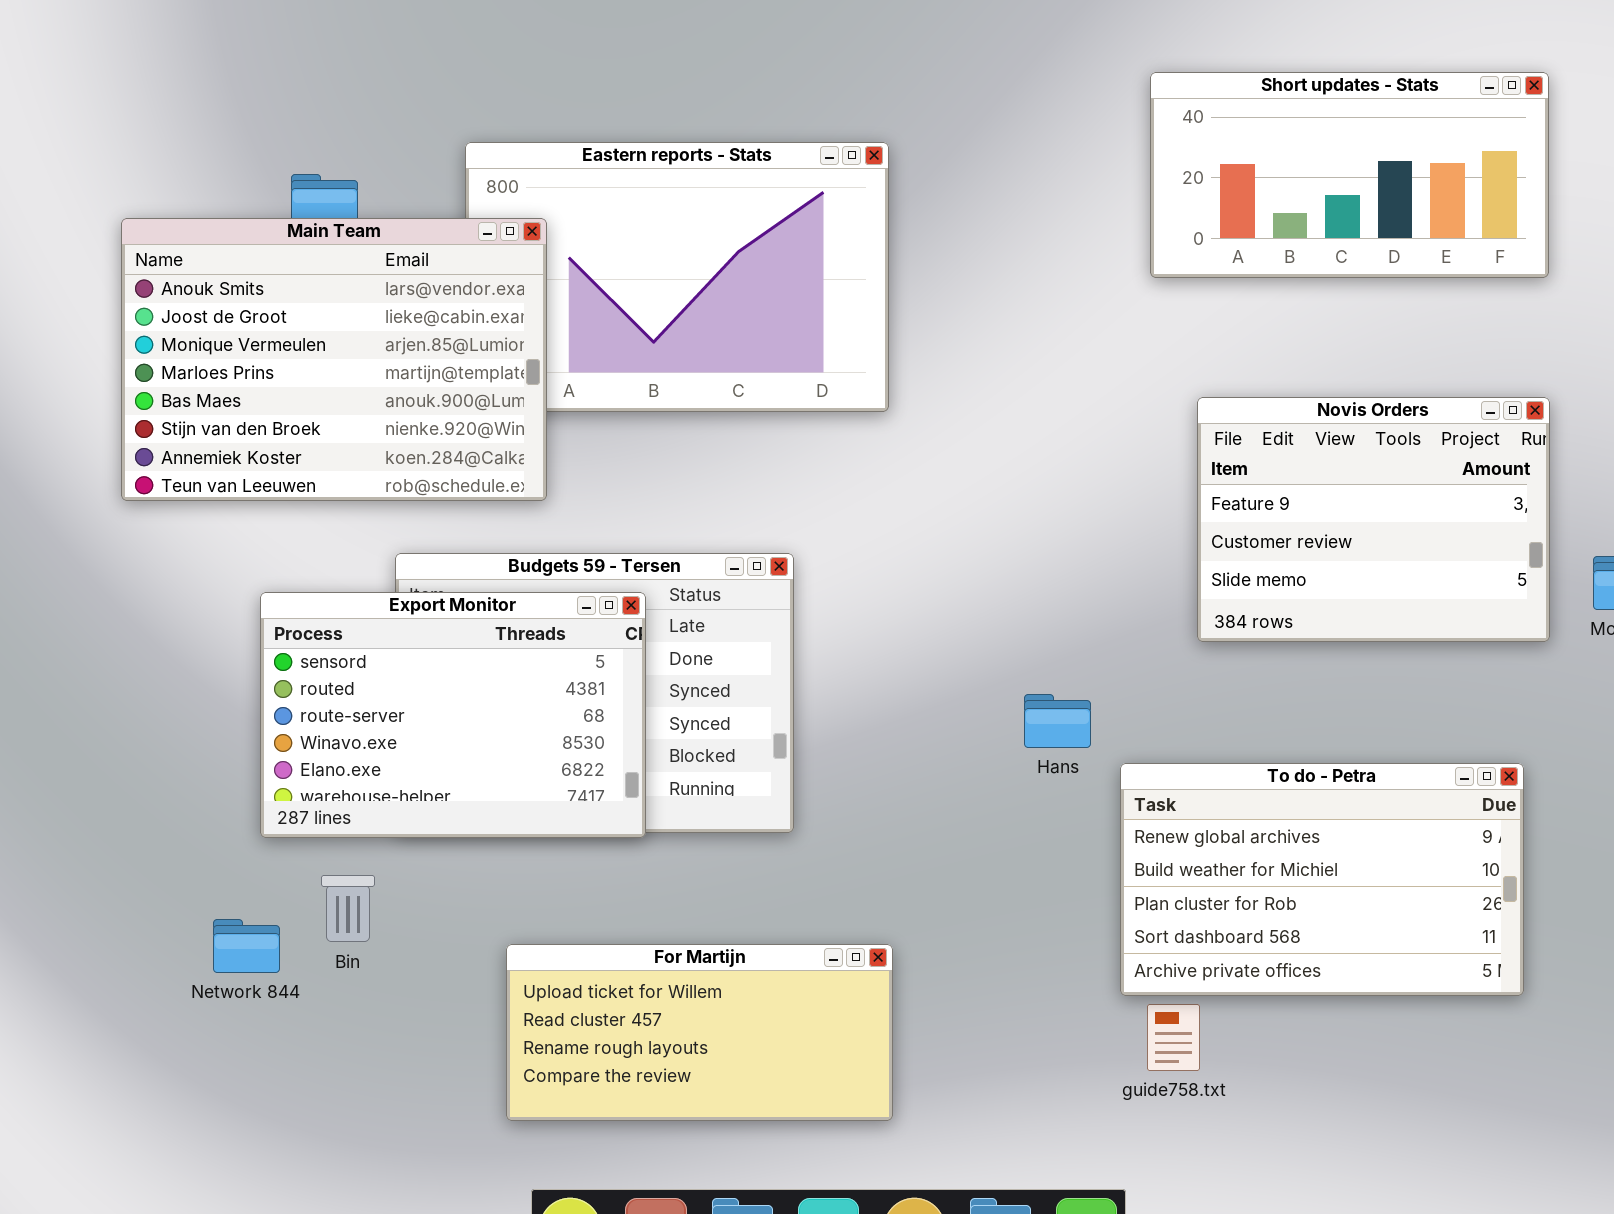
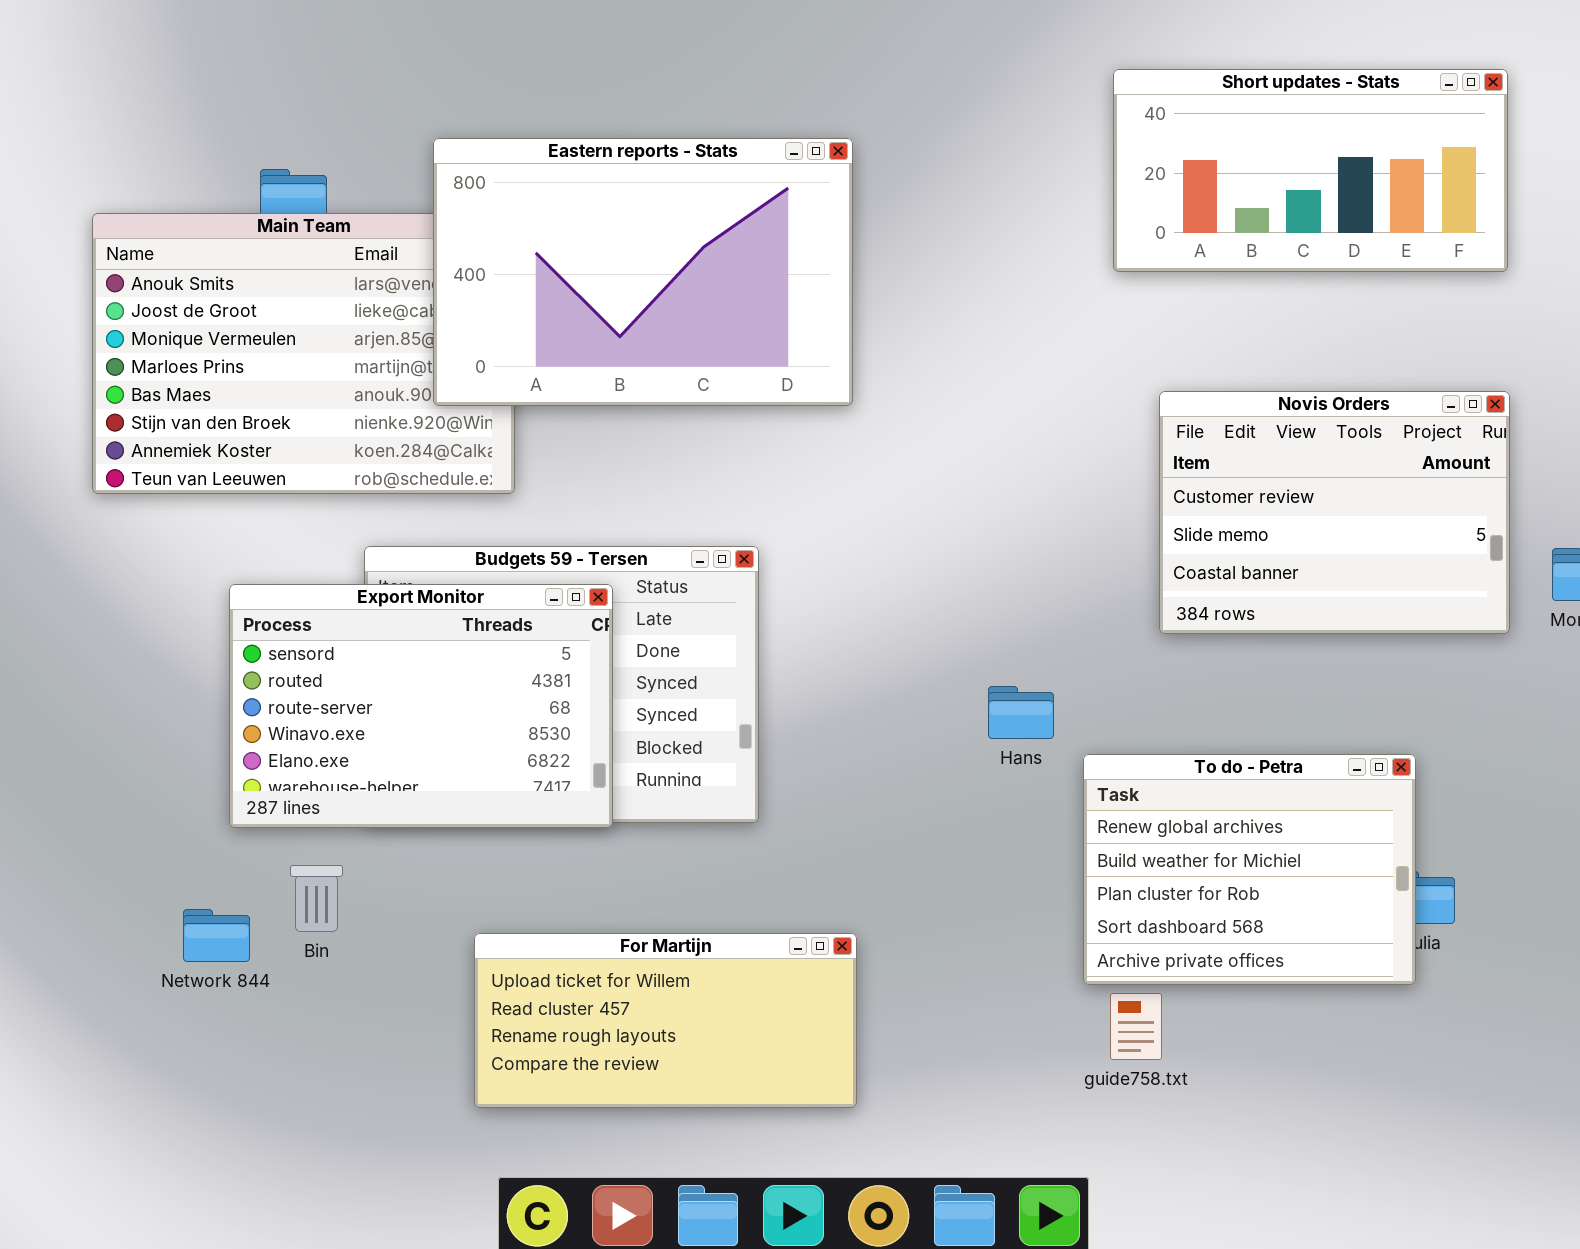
Eastern reports - Stats: [465,142,889,412] -> [433,138,853,406], raised
Novis Orders: [1197,397,1550,642] -> [1159,391,1510,634], scrolled down 1 row
To do - Petra: [1120,763,1524,996] -> [1083,754,1416,985], resized

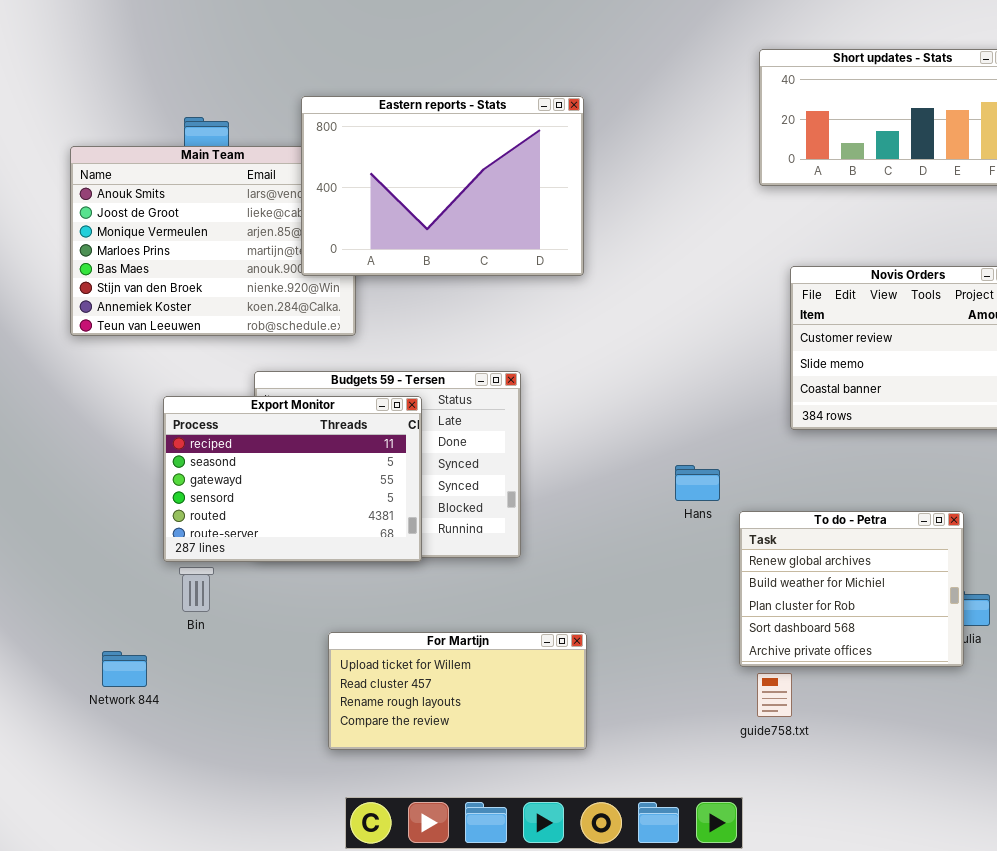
Export Monitor: [229,584,613,828] -> [163,396,422,562], scrolled up 3 rows
Bin: [290,865,343,932] -> [179,567,214,612], moved
Network 844: [183,909,250,962] -> [102,651,147,687], moved

